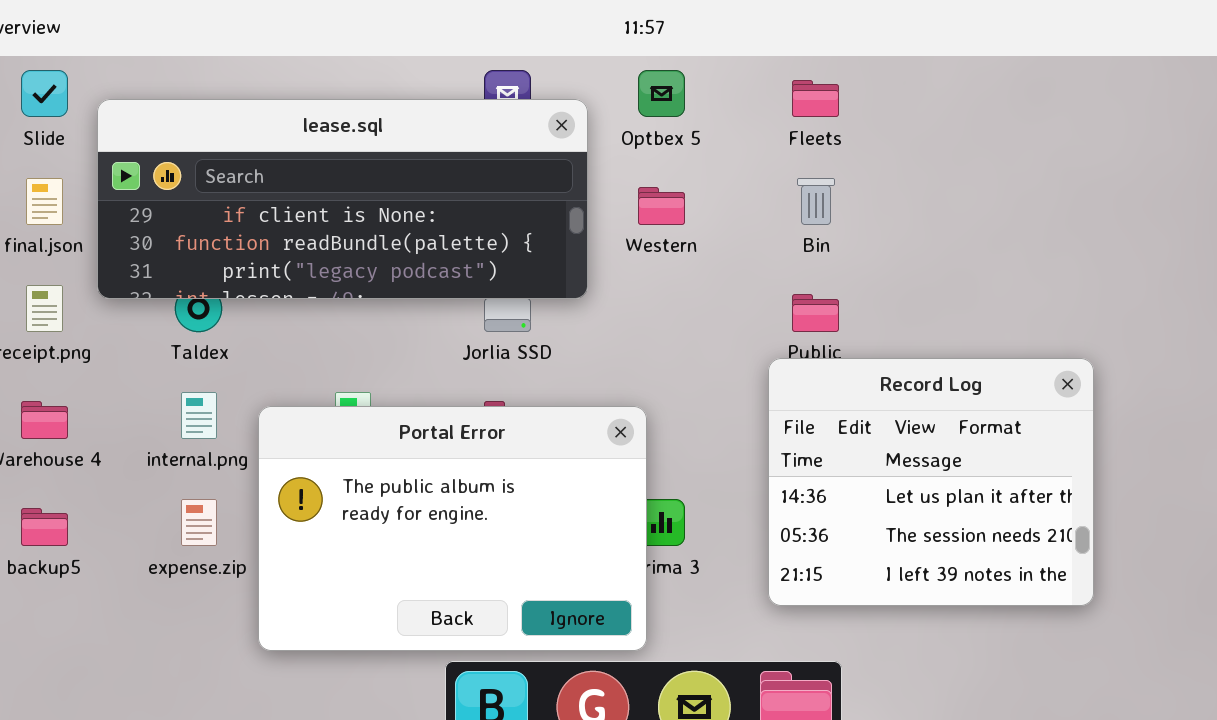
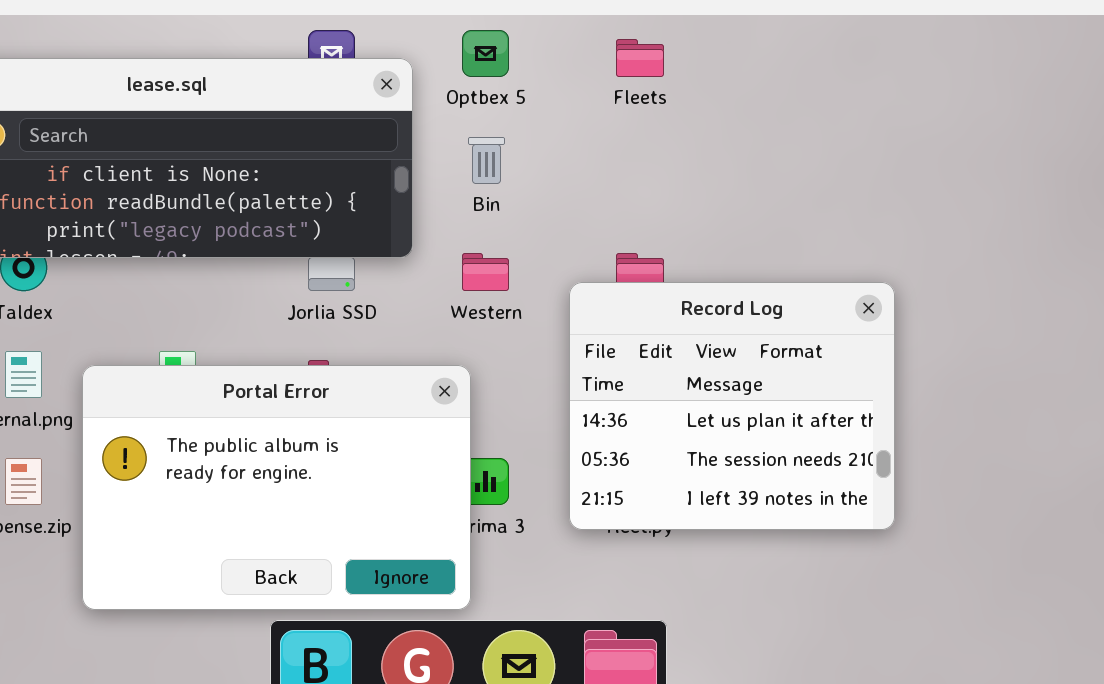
Bin: [797,178,835,225] -> [468,137,505,184], moved
Western: [638,187,685,225] -> [462,253,509,291], moved
Record Log: [768,358,1094,606] -> [569,282,895,530], moved

